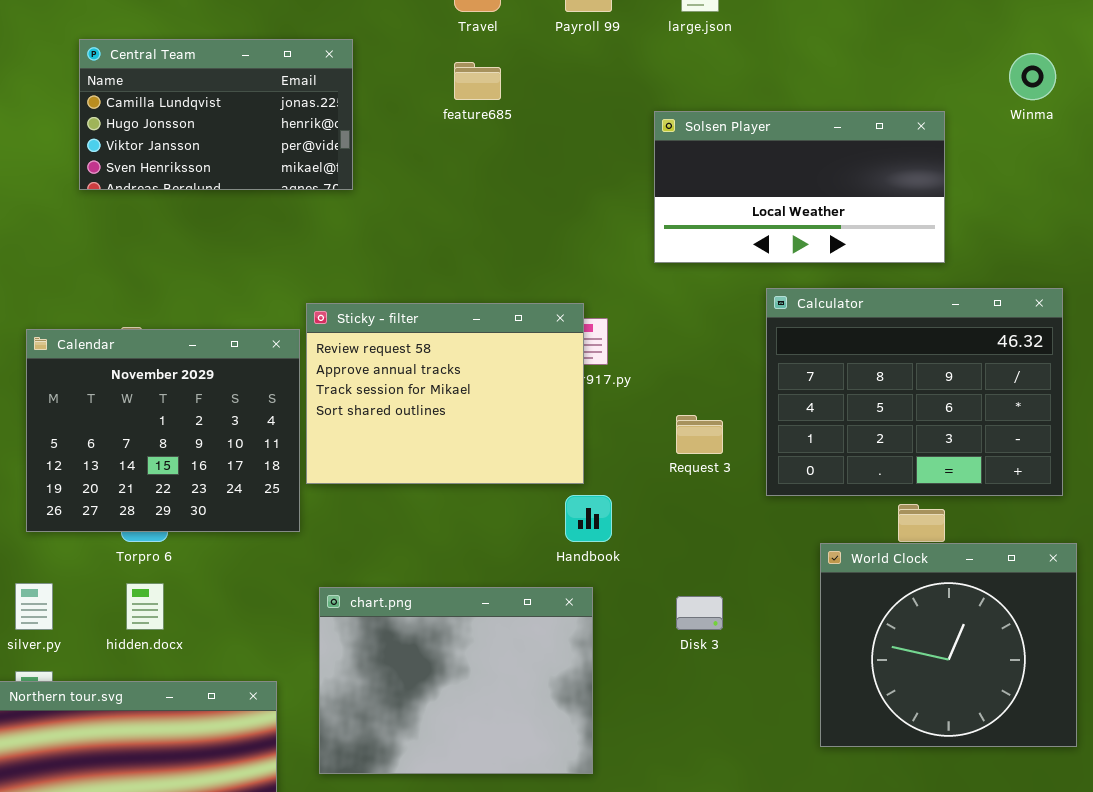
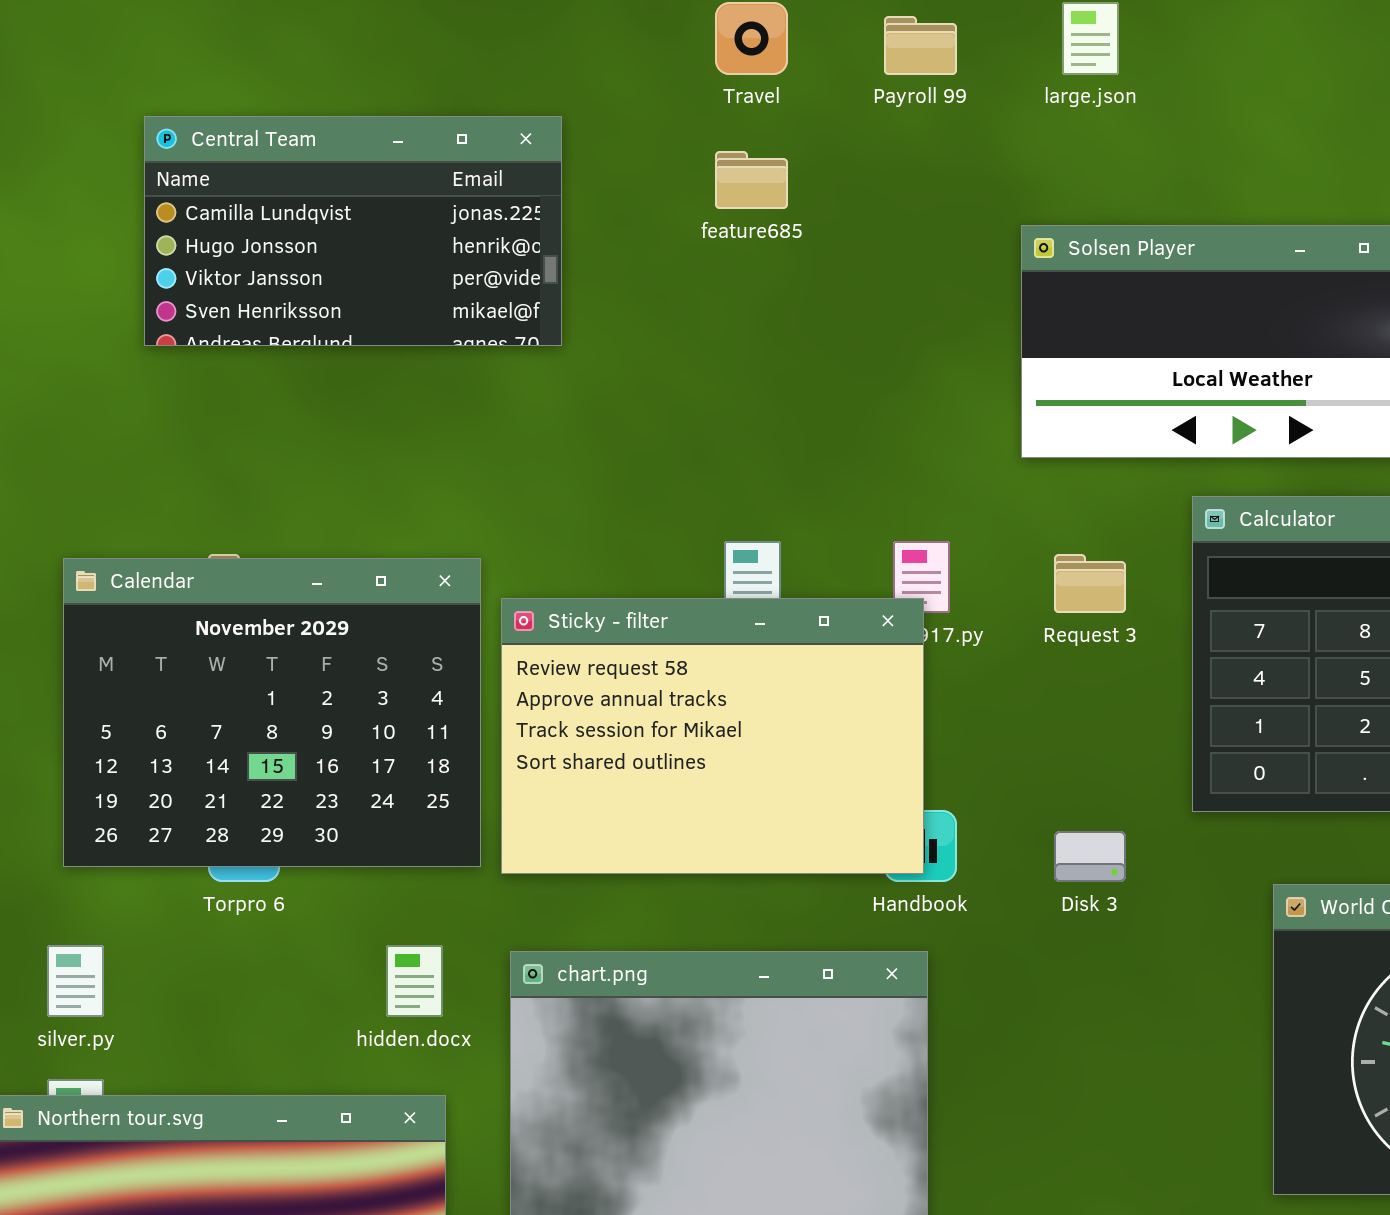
Sticky - filter: [306,303,584,484] -> [501,598,924,874], moved
Request 3: [676,415,723,454] -> [1054,554,1126,613], moved
hidden.docx: [126,583,164,630] -> [386,945,443,1017], moved
Disk 3: [676,596,723,630] -> [1054,831,1126,882], moved

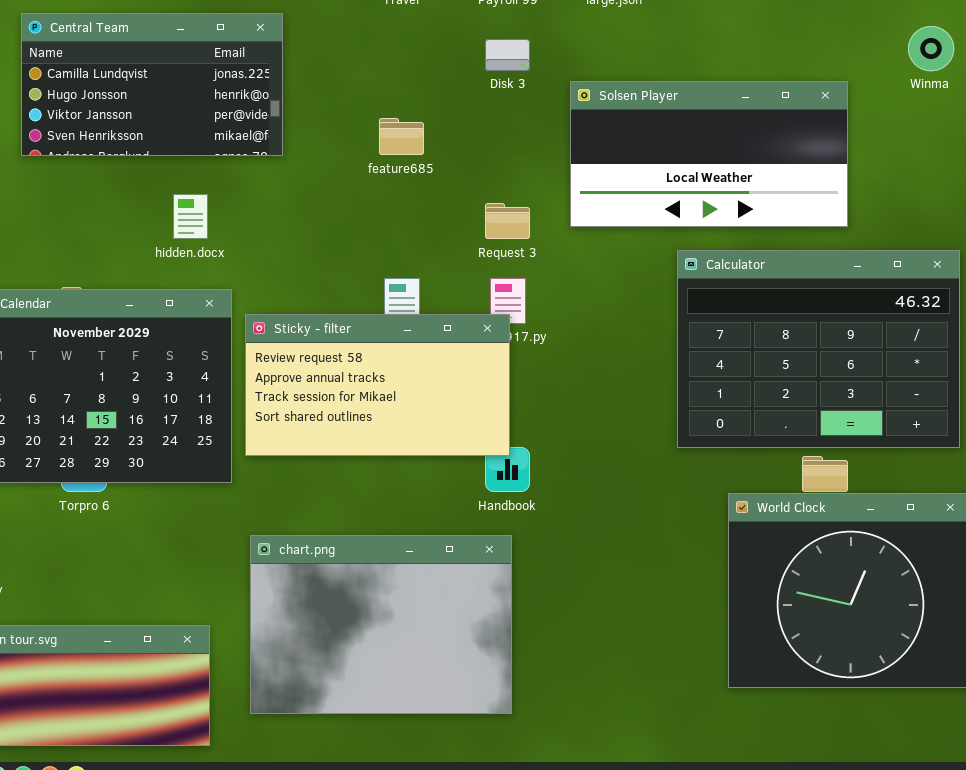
feature685: [715,151,788,209] -> [379,118,424,155], moved
Request 3: [1054,554,1126,613] -> [485,203,530,239], moved
Sticky - filter: [501,598,924,874] -> [245,314,510,456], resized
Disk 3: [1054,831,1126,882] -> [485,39,530,71], moved
hidden.docx: [386,945,443,1017] -> [173,194,208,239], moved

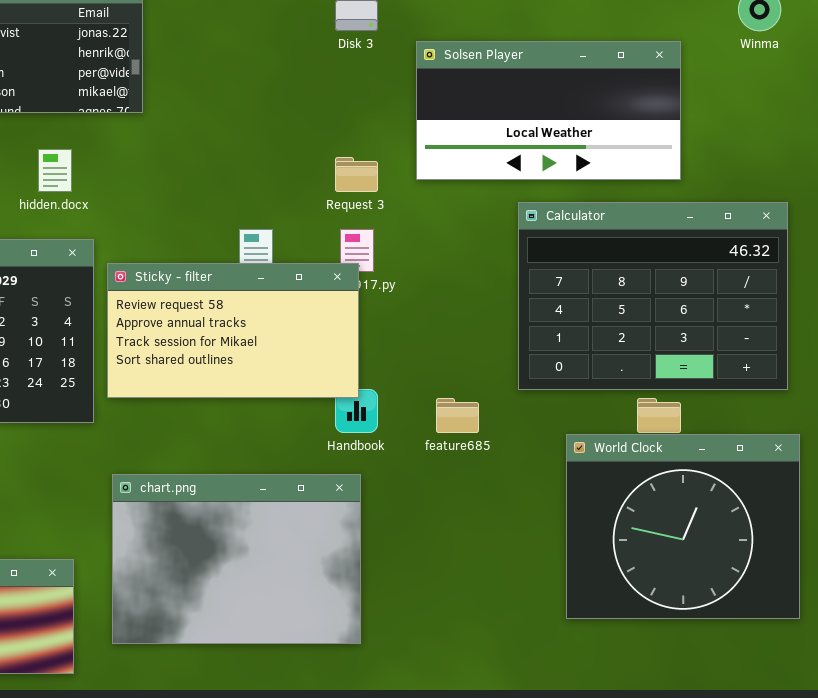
feature685: [379,118,424,155] -> [436,398,479,433], moved

